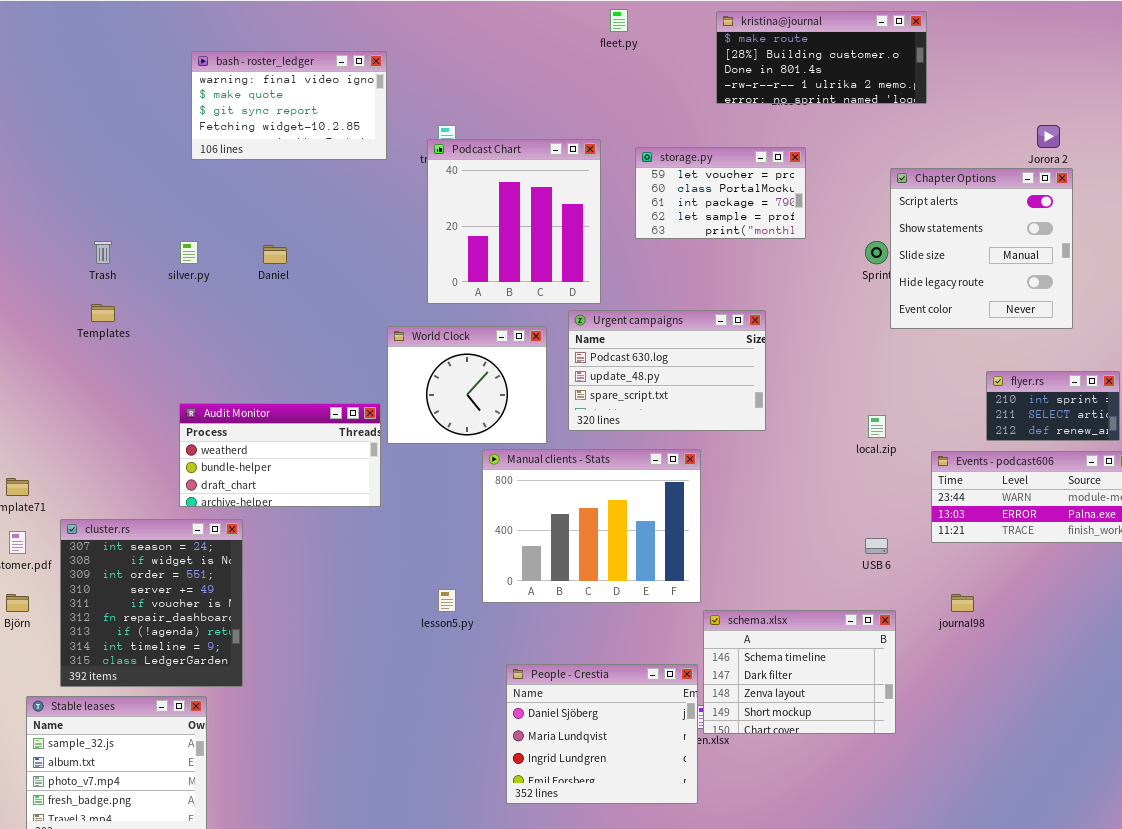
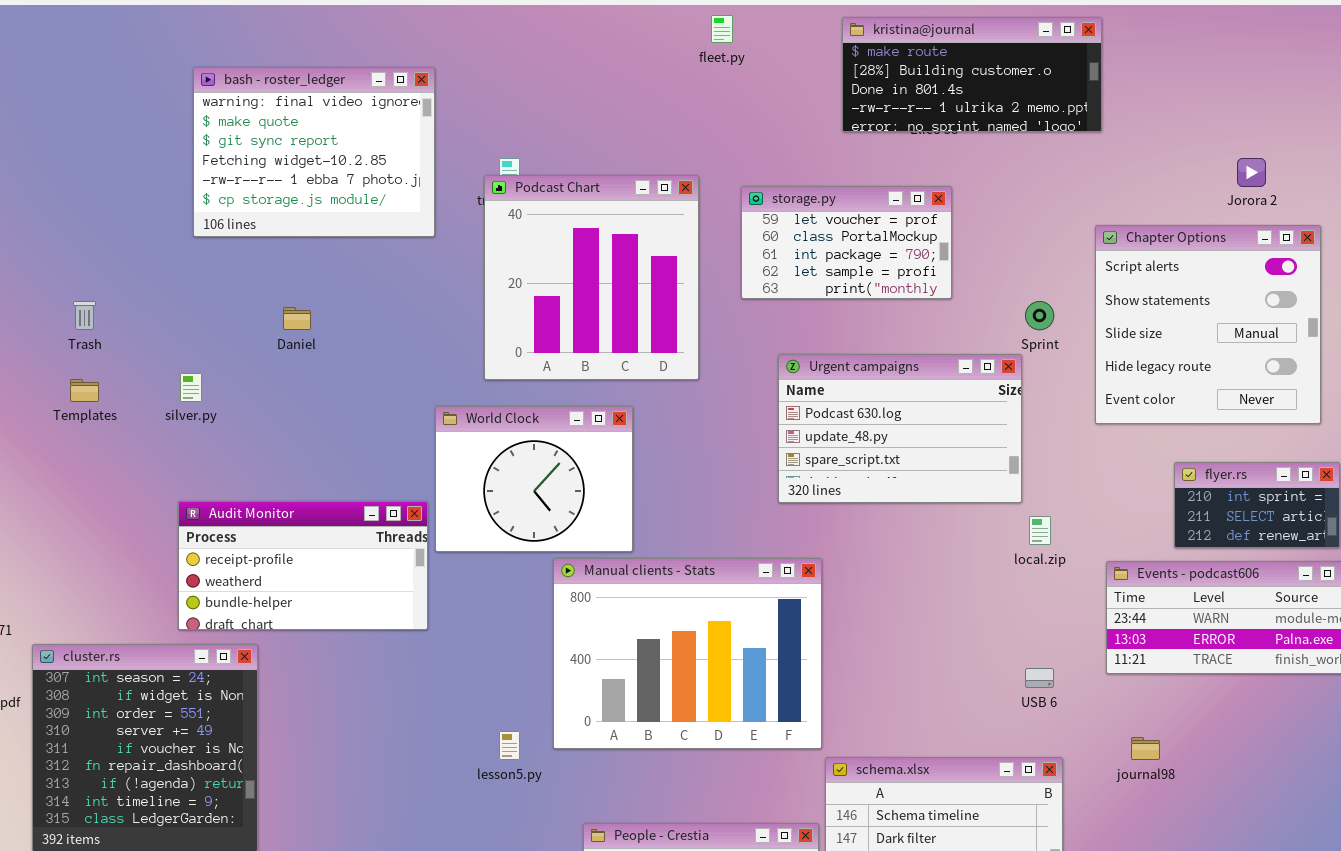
bash - roster_ledger: [191,51,387,160] -> [193,67,435,237], resized
Chapter Options: [890,168,1073,329] -> [1095,225,1321,424], moved
silver.py: [180,241,198,264] -> [180,373,202,402], moved
Urgent campaigns: [568,310,766,431] -> [778,354,1022,503], moved
Audit Monitor: [179,403,381,507] -> [178,501,428,630], scrolled up 1 row

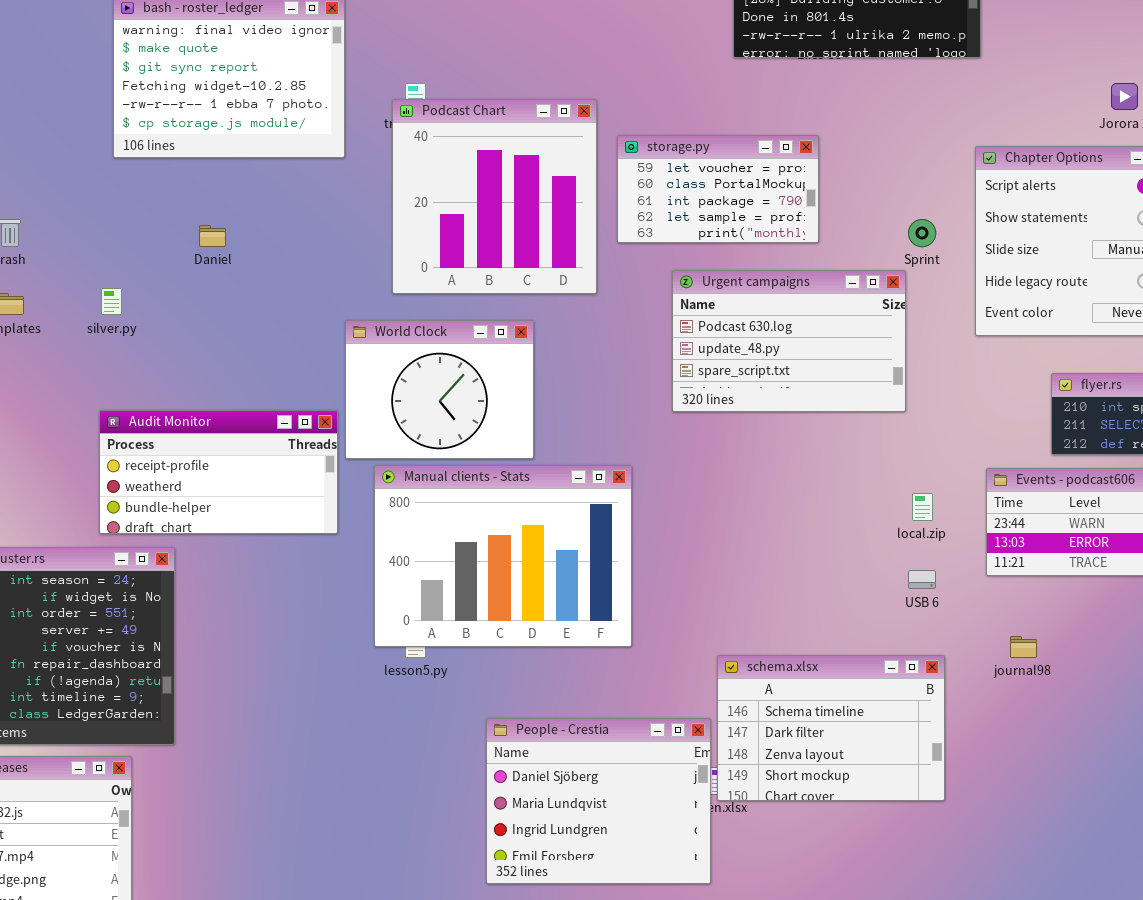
storage.py: [741,186,952,299] -> [617,135,819,243], moved
local.zip: [1029,516,1051,545] -> [912,493,933,521], moved
Manual clients - Stats: [553,558,822,749] -> [374,465,632,647], moved

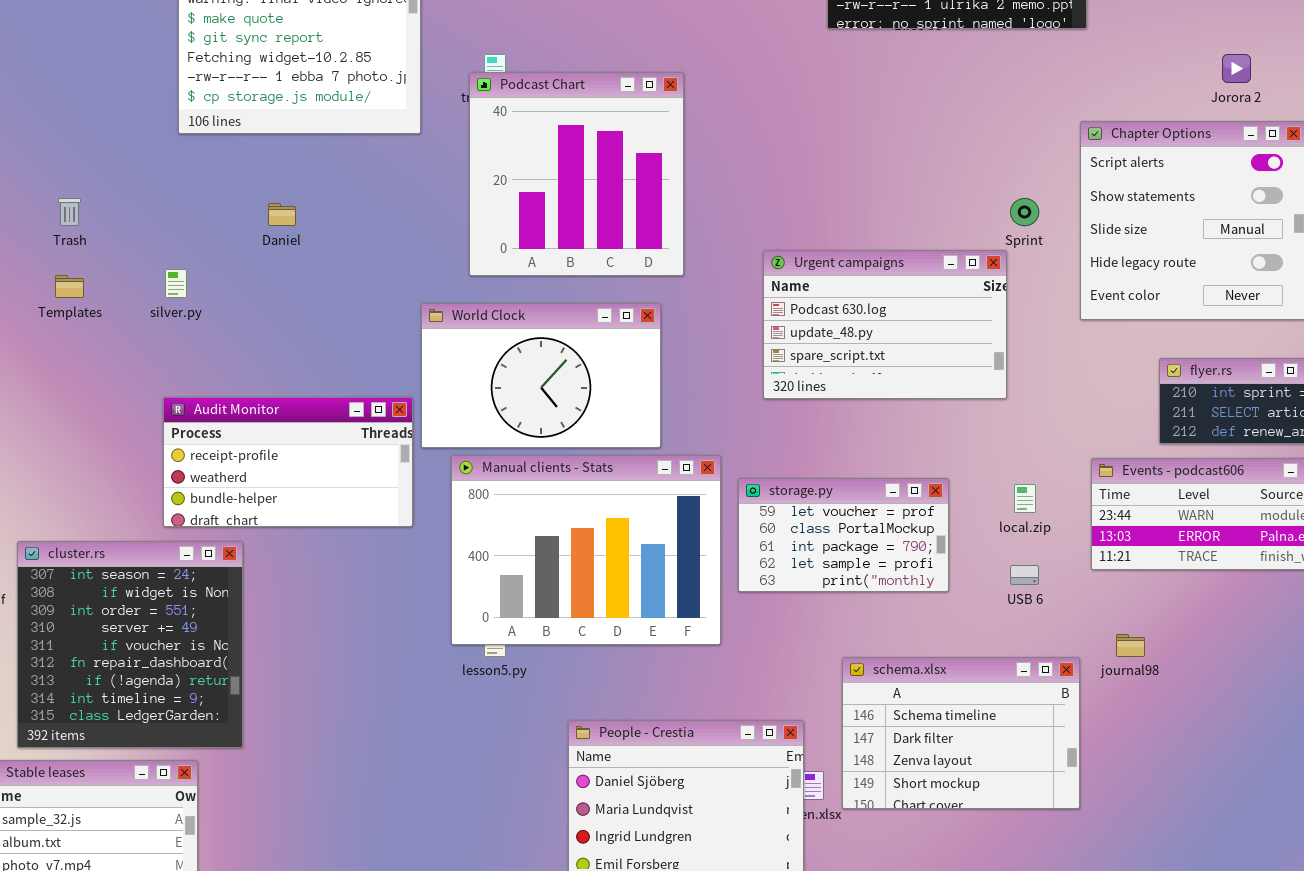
storage.py: [617,135,819,243] -> [738,478,949,592], moved
World Clock: [345,320,534,459] -> [421,303,661,448], resized
schema.xlsx: [717,655,945,801] -> [842,657,1080,809], moved

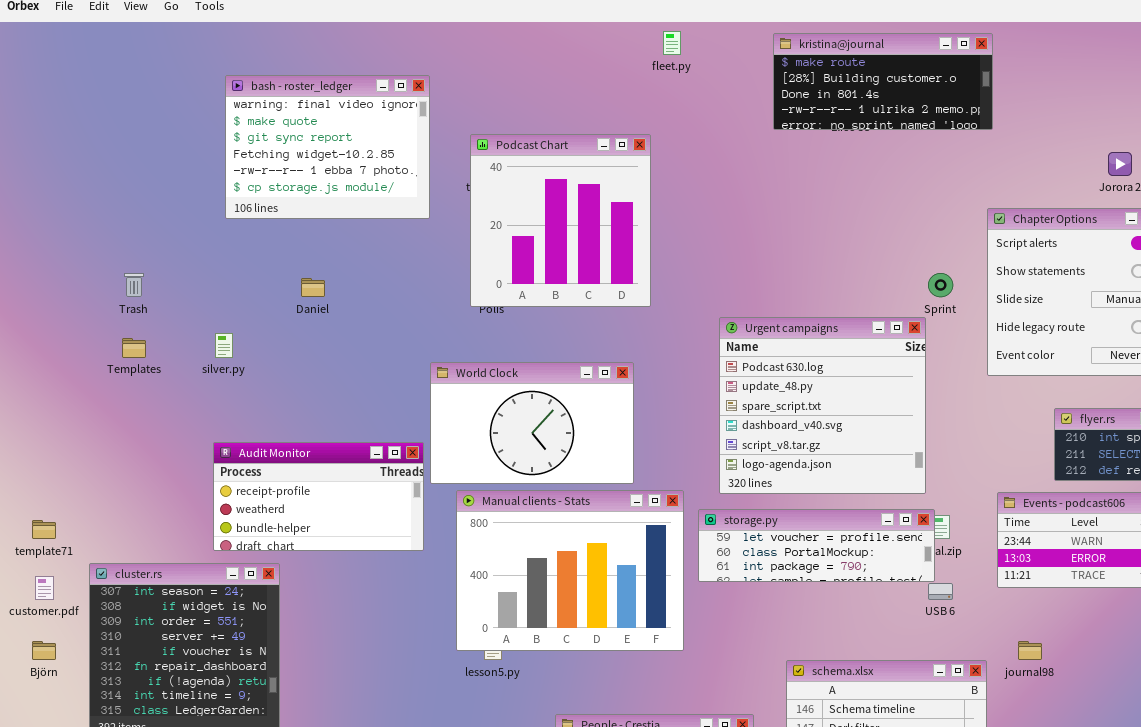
Podcast Chart: [469,72,684,276] -> [470,134,651,307], moved
Urgent campaigns: [763,250,1007,399] -> [719,317,926,494], resized
storage.py: [738,478,949,592] -> [698,509,935,582], resized

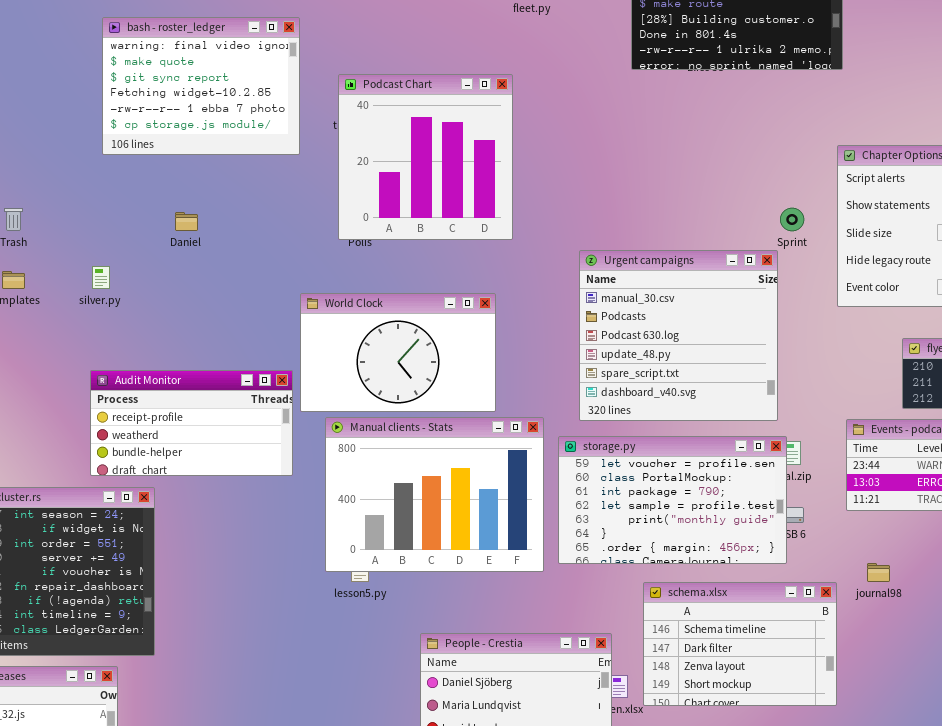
Urgent campaigns: [719,317,926,494] -> [579,250,778,421], scrolled up 2 rows
storage.py: [698,509,935,582] -> [558,436,787,564], resized

